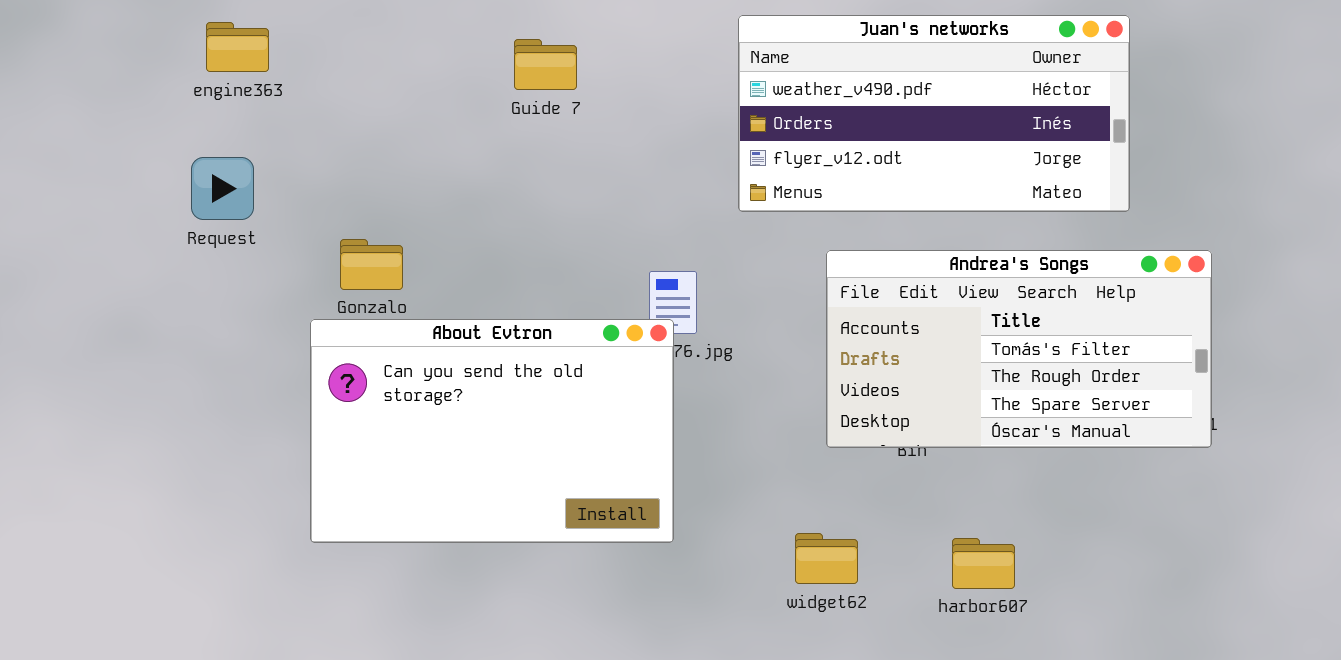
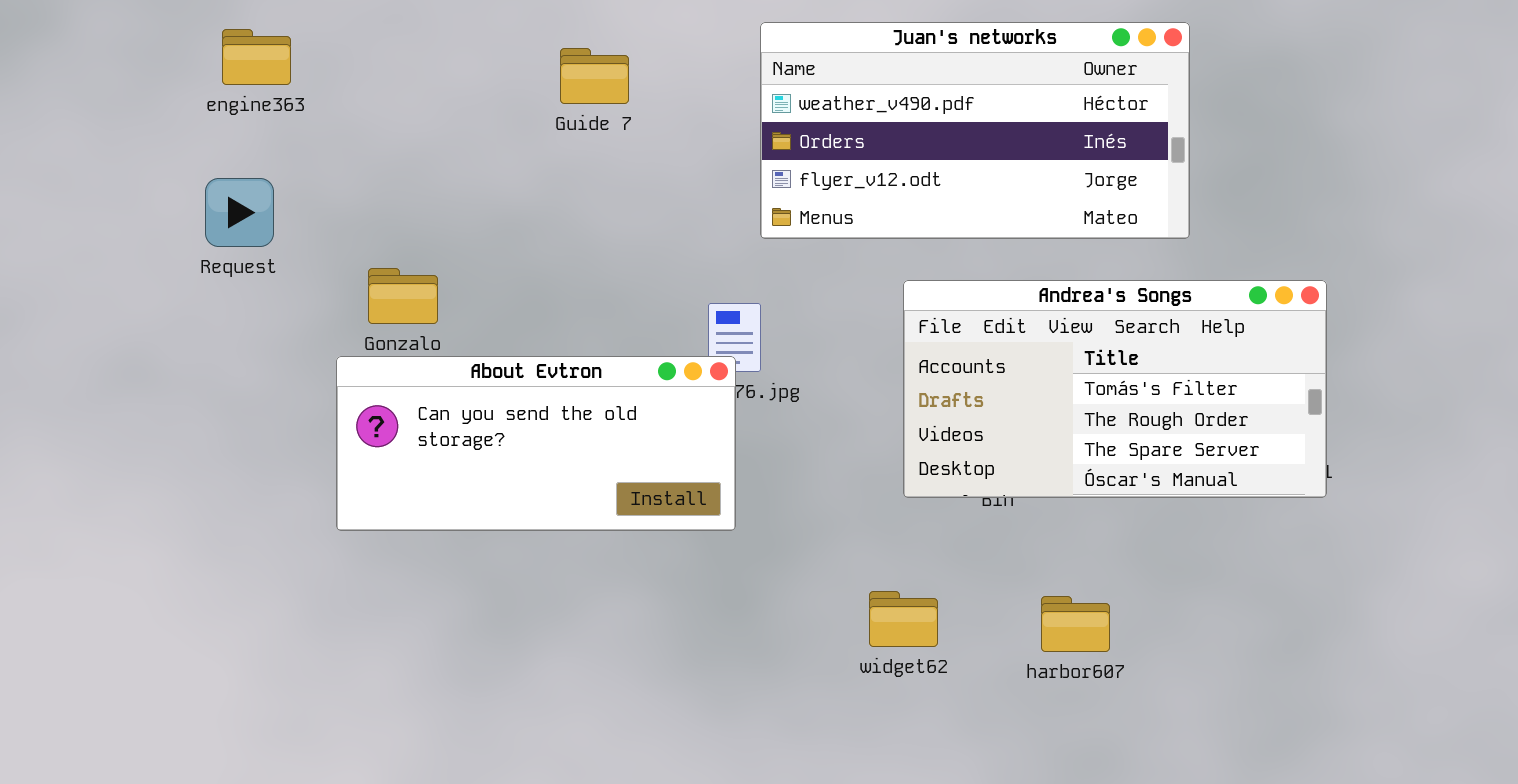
Juan's networks: [738,15,1130,212] -> [760,22,1190,239], moved
About Evtron: [310,319,674,543] -> [336,356,736,531], resized

